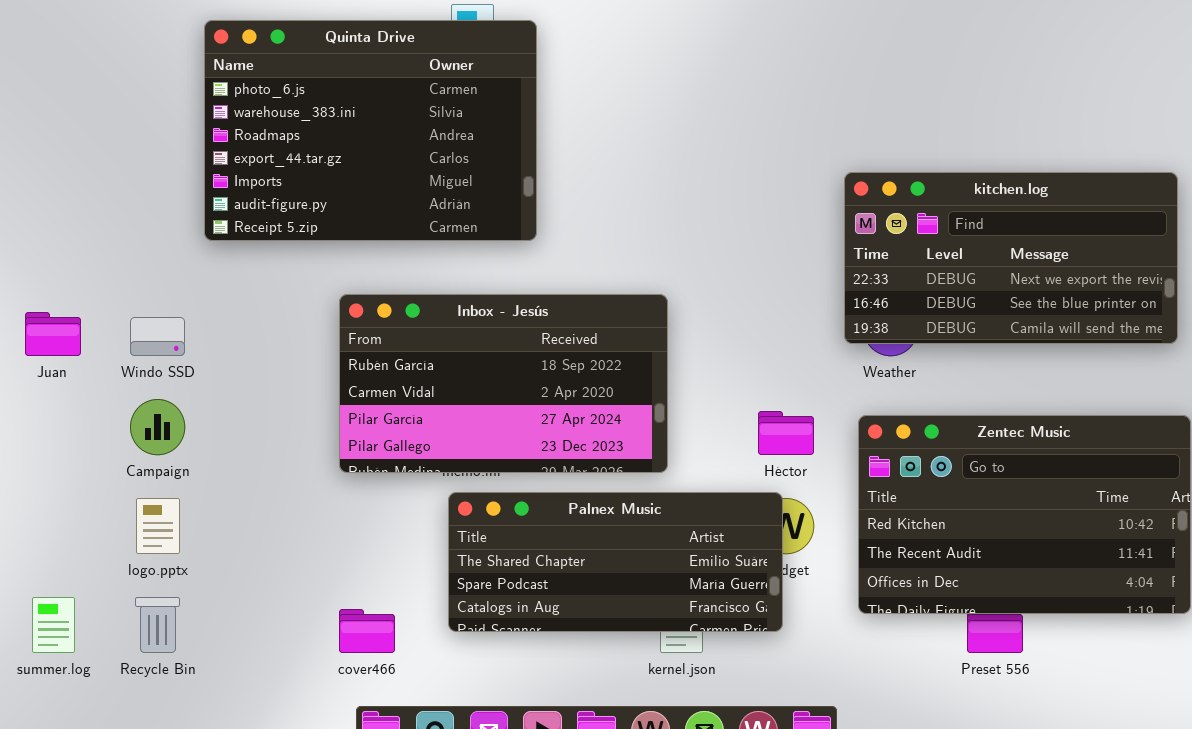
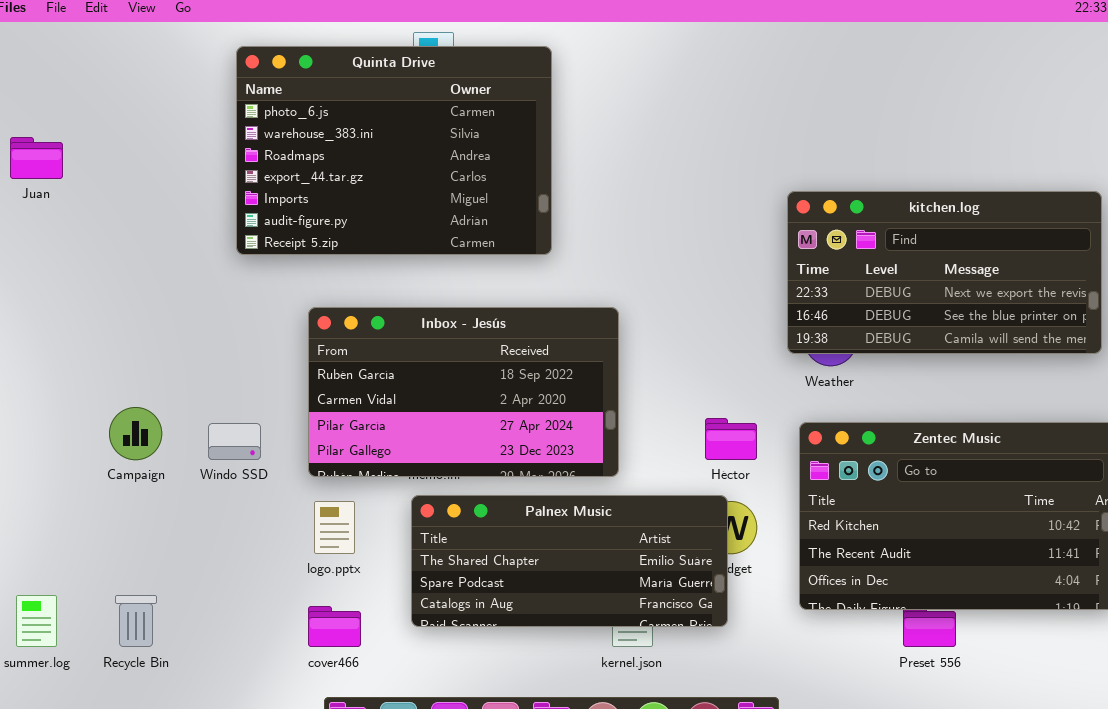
Quinta Drive: [204,20,537,241] -> [236,46,552,255], moved
Juan: [25,312,81,356] -> [10,137,63,179], moved
Windo SSD: [130,317,185,356] -> [208,423,261,460], moved
logo.pptx: [136,498,180,554] -> [314,501,355,554], moved

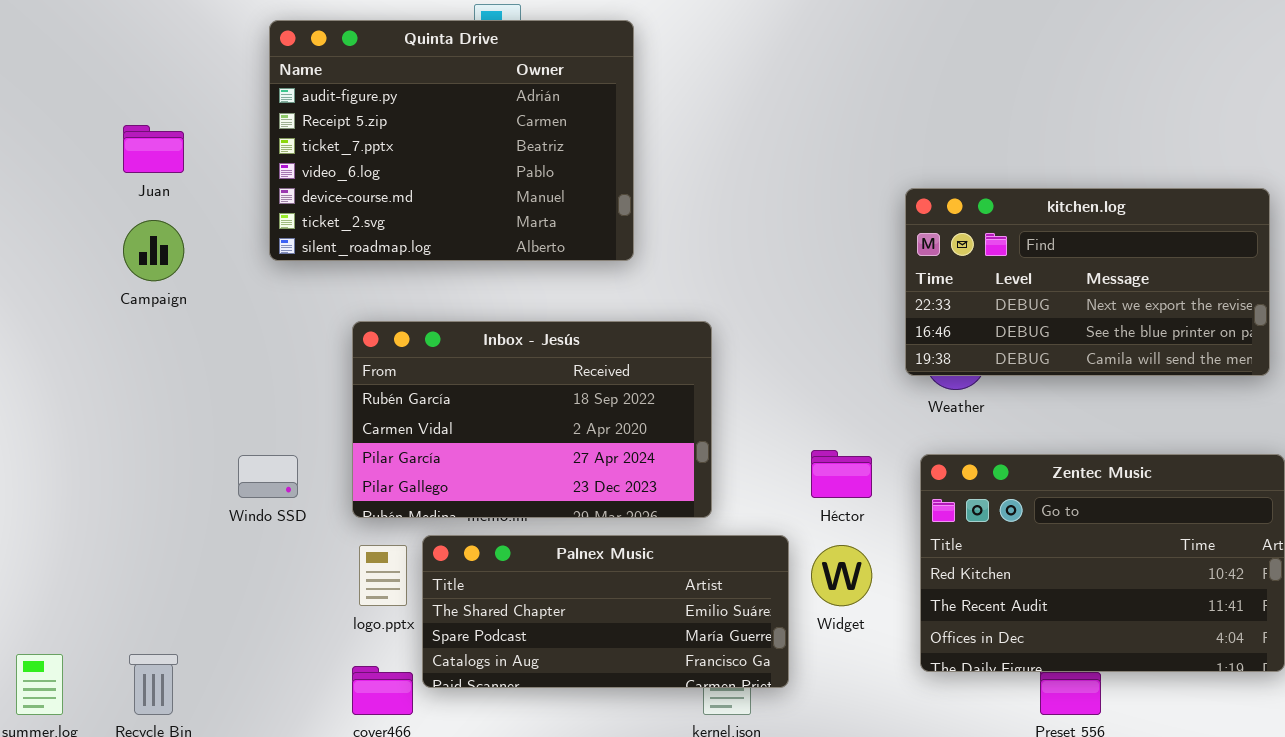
Quinta Drive: [236,46,552,255] -> [269,20,634,261], scrolled down 5 rows
Juan: [10,137,63,179] -> [123,125,184,173], moved
Campaign: [109,407,162,460] -> [123,220,184,281], moved
Palnex Music: [411,495,728,627] -> [422,535,789,688], moved

